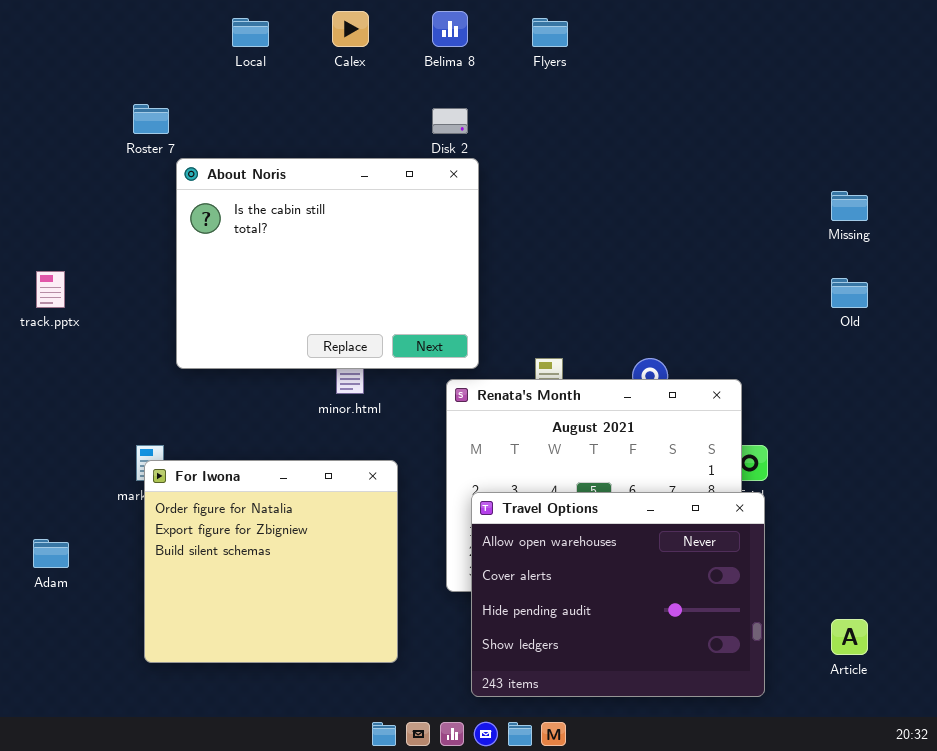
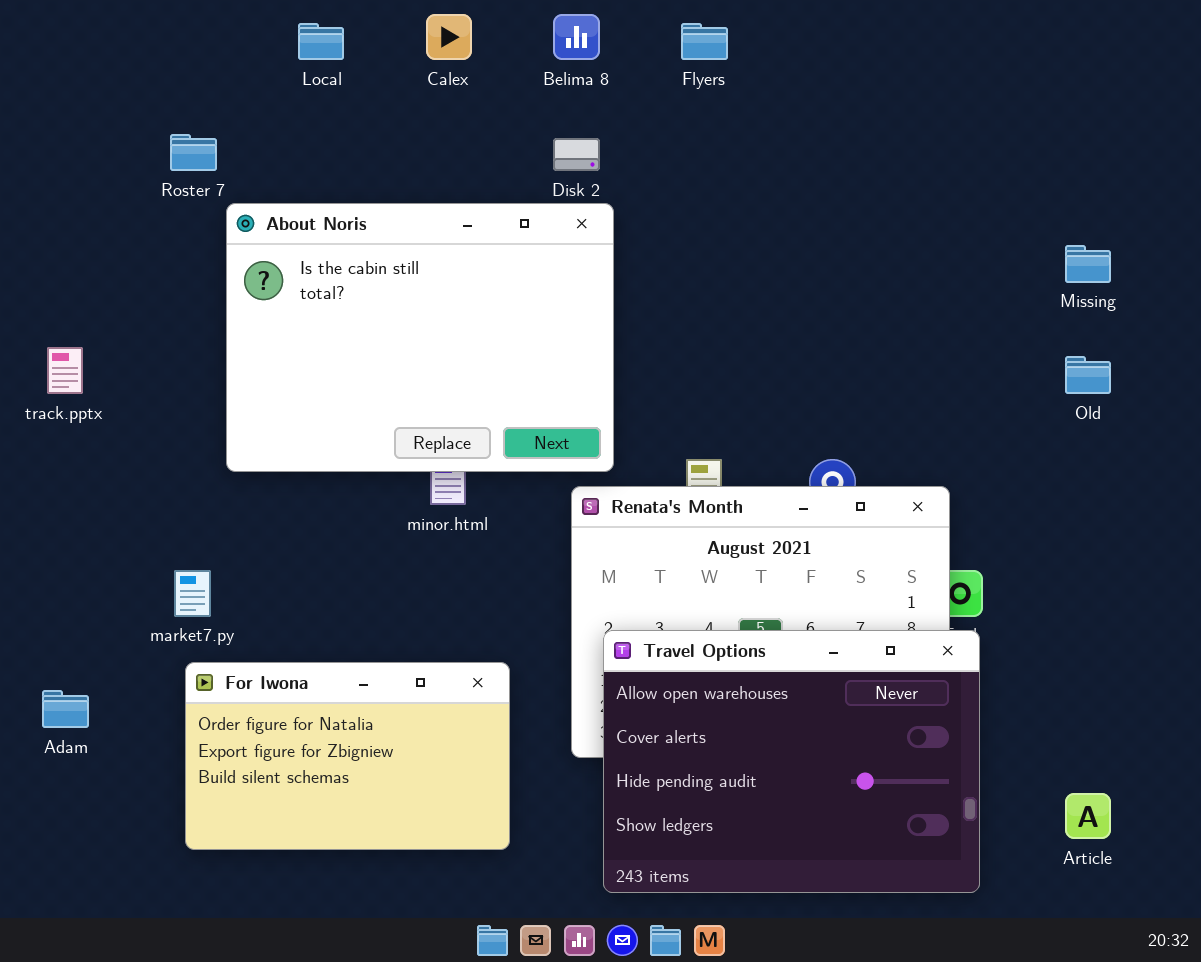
For Iwona: [144,460,398,663] -> [185,662,510,850], resized

